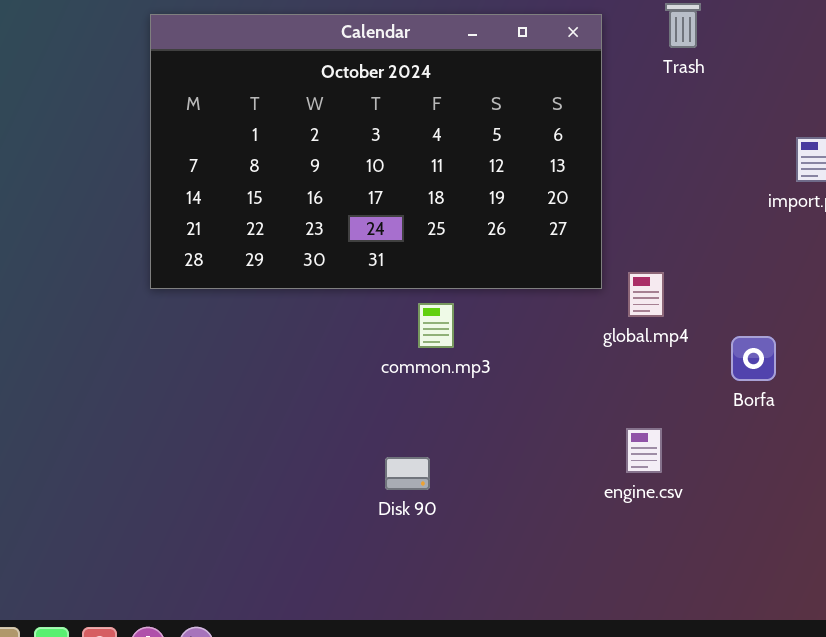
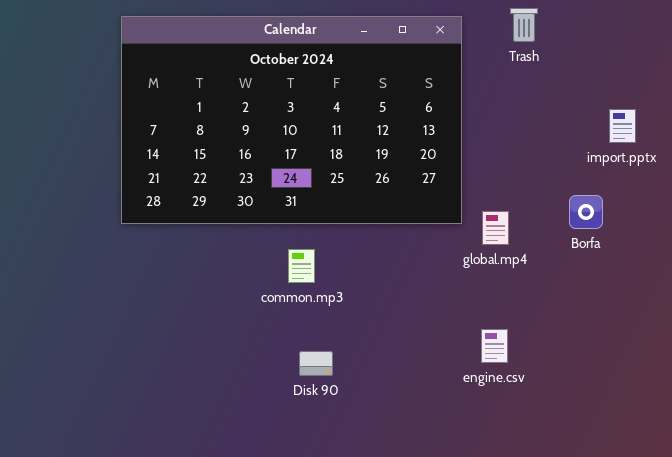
common.mp3: [418,303,454,348] -> [288,249,315,283], moved
Borfa: [731,336,776,381] -> [569,195,603,229], moved

